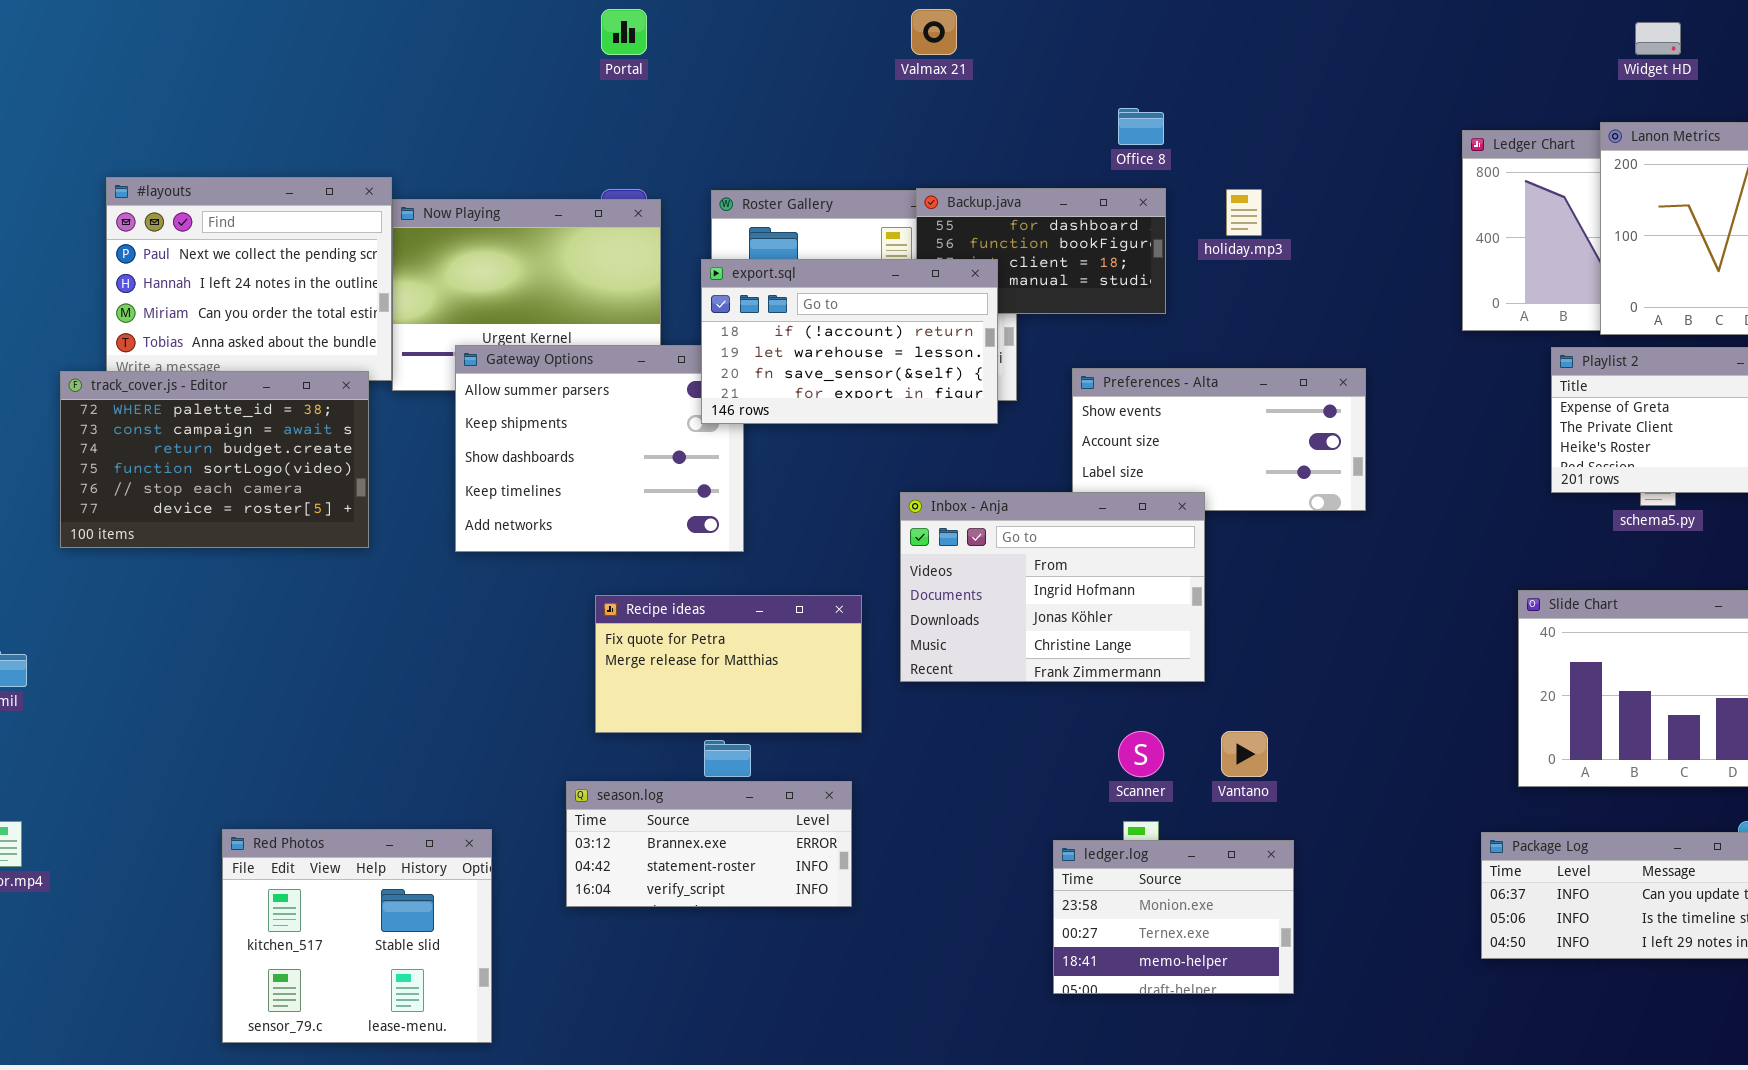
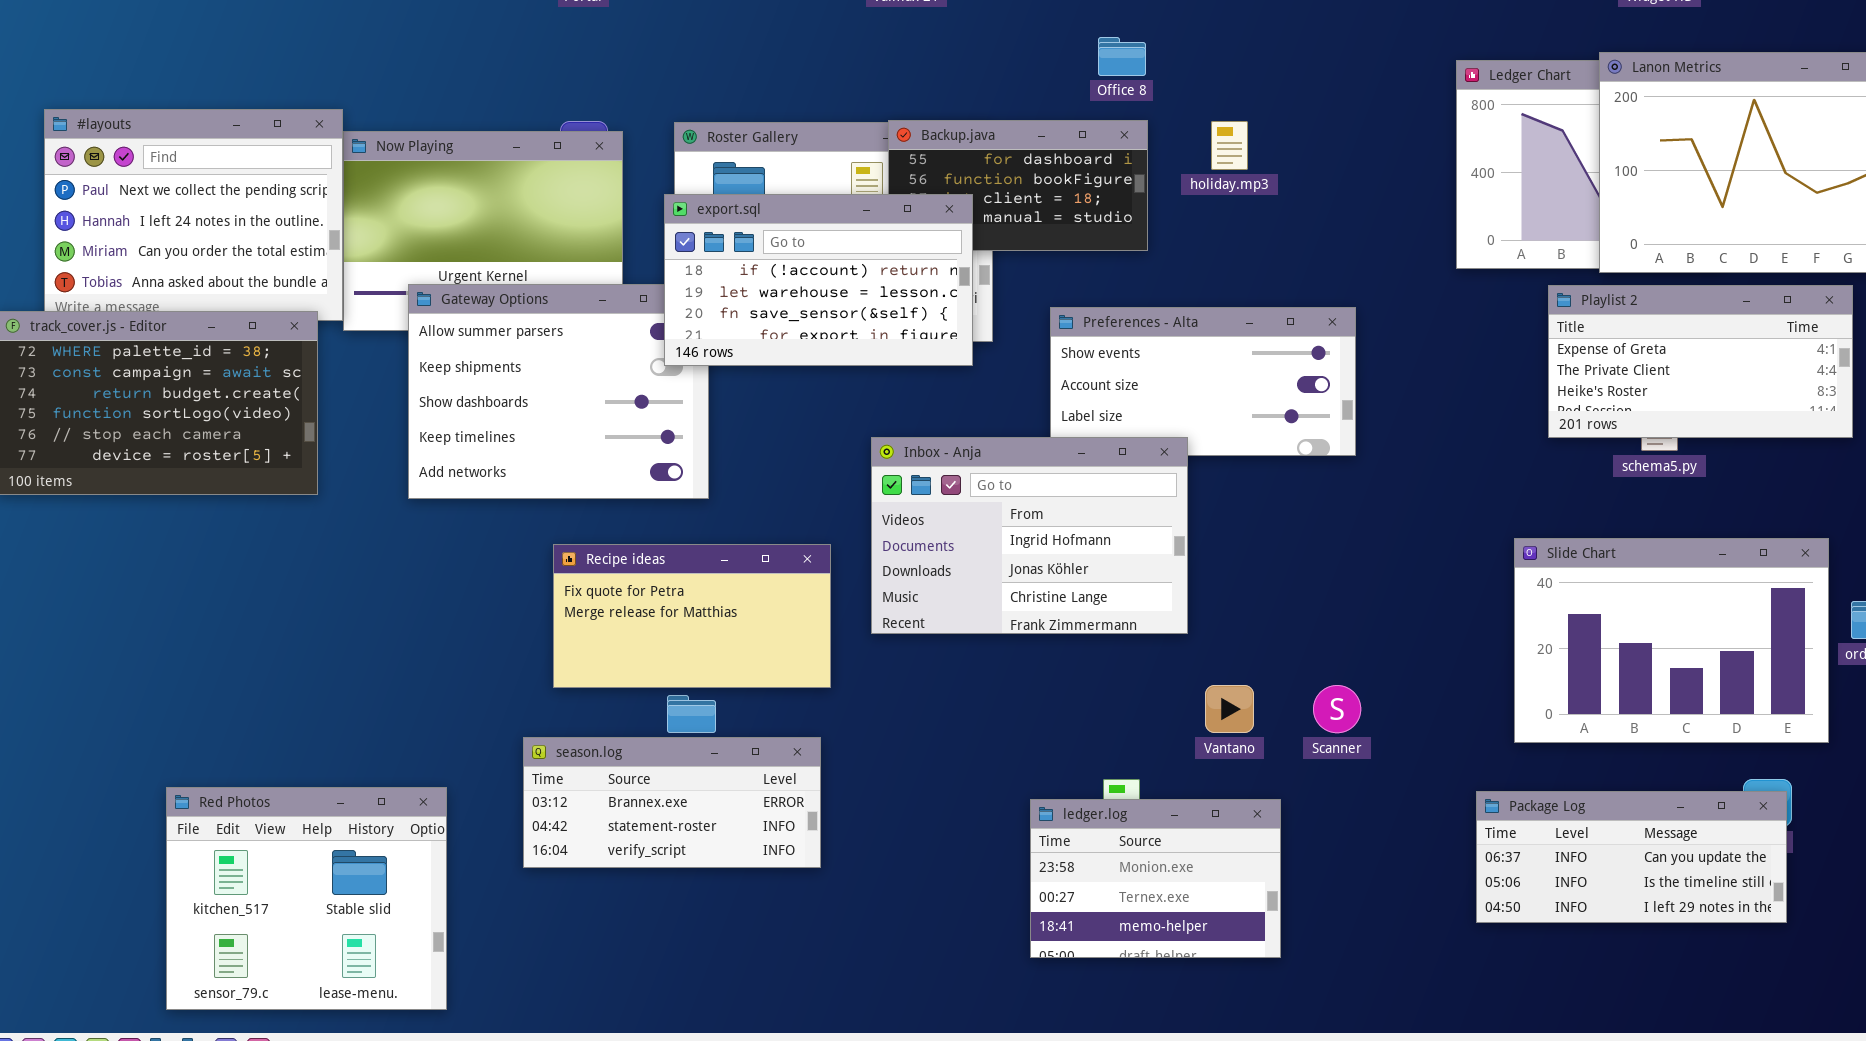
Scanner: [1118,731,1164,777] -> [1313,685,1361,733], moved

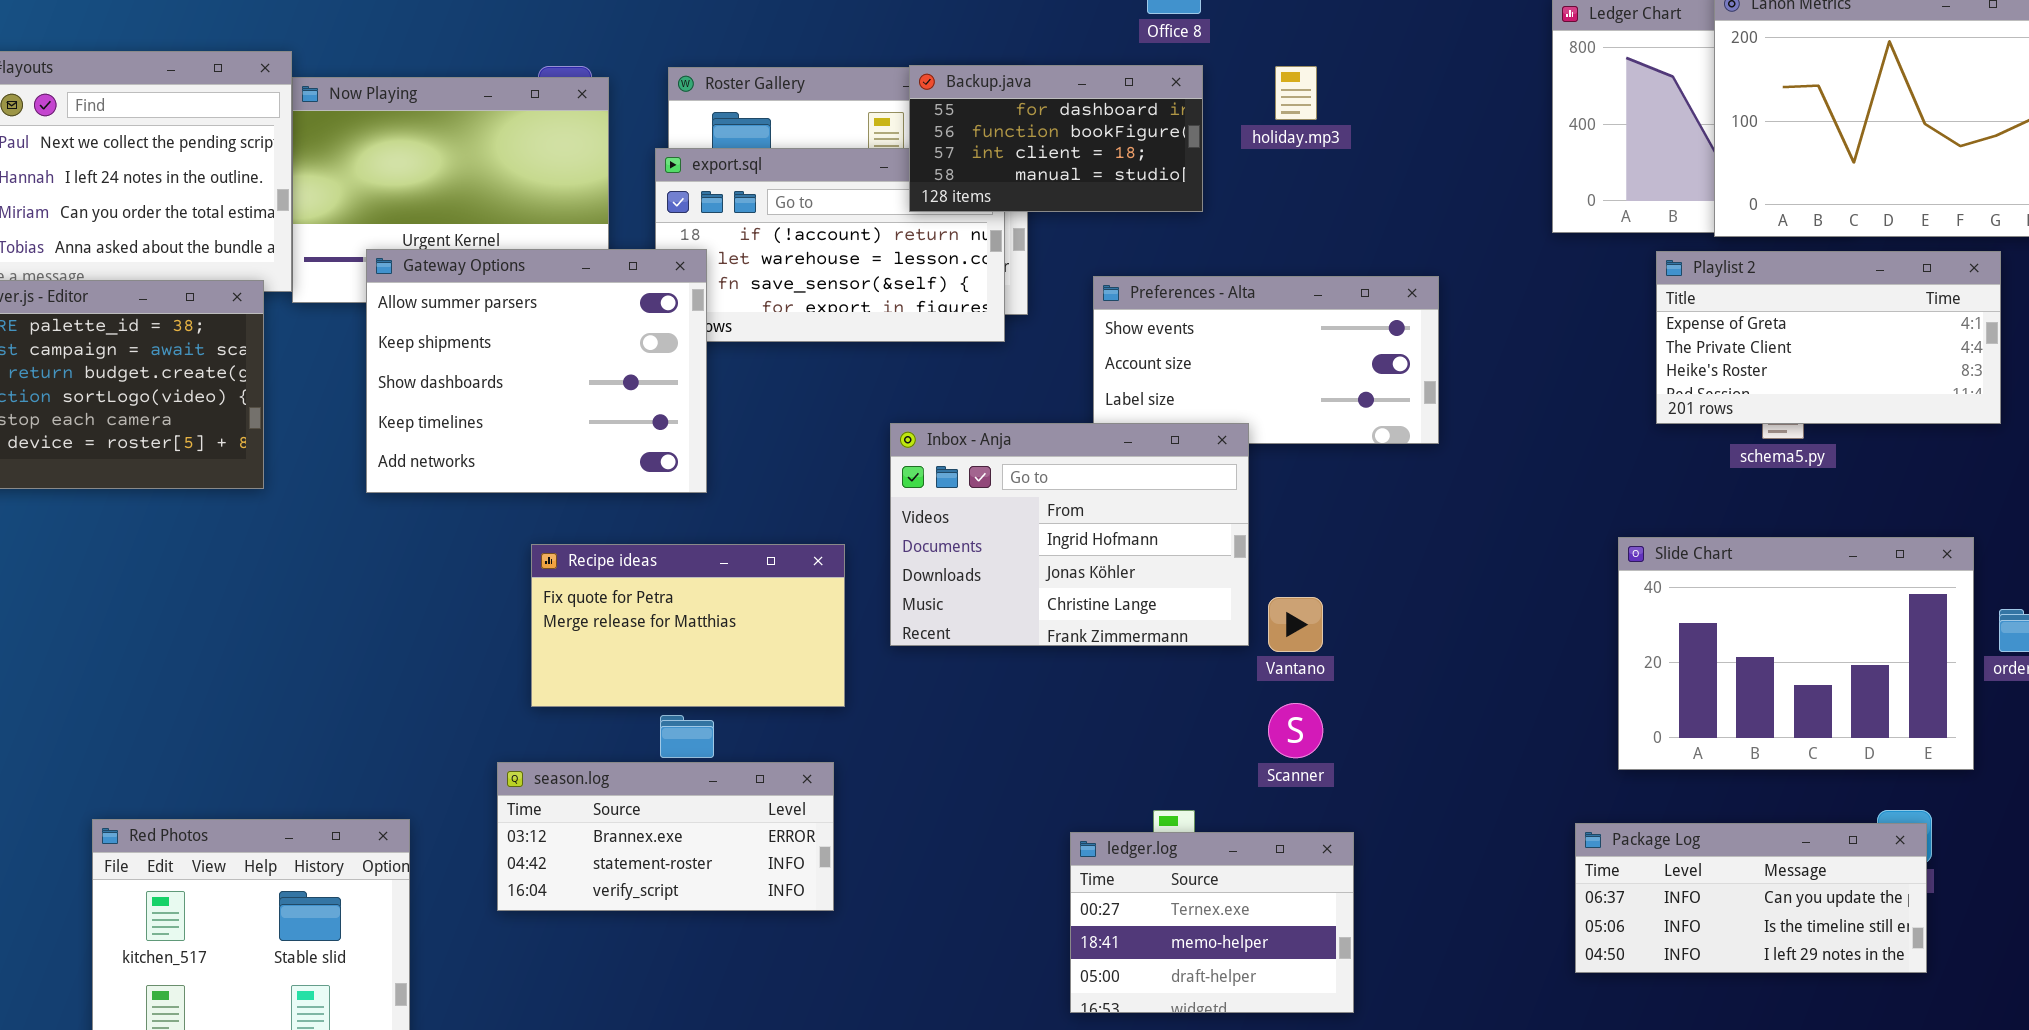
Backup.java: [888,120,1148,251] -> [909,65,1203,212], raised
Gateway Options: [408,284,709,499] -> [366,249,707,493], raised
Vantano: [1205,685,1254,733] -> [1268,597,1323,652], moved
Scanner: [1313,685,1361,733] -> [1268,703,1323,758], moved
ledger.log: [1030,799,1281,958] -> [1070,832,1354,1013], scrolled down 1 row

